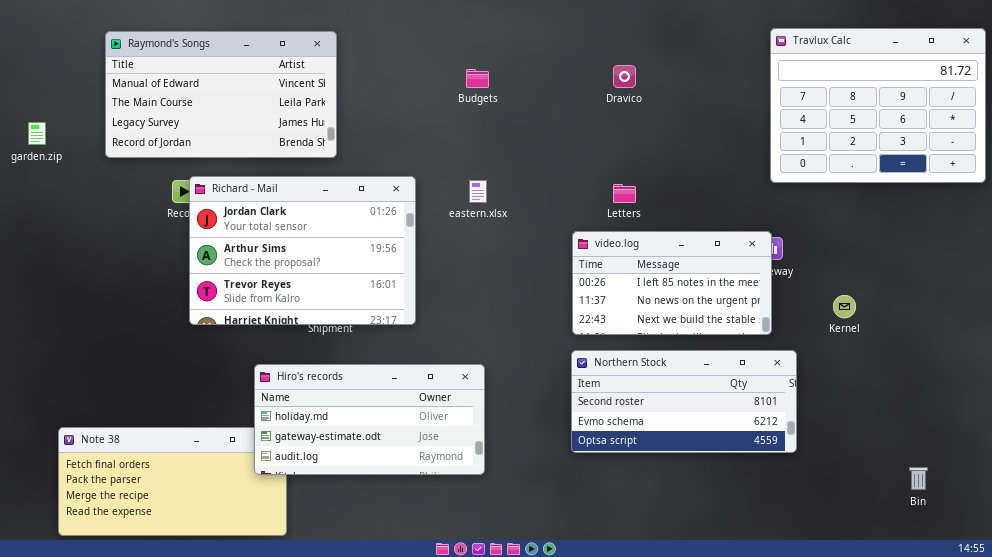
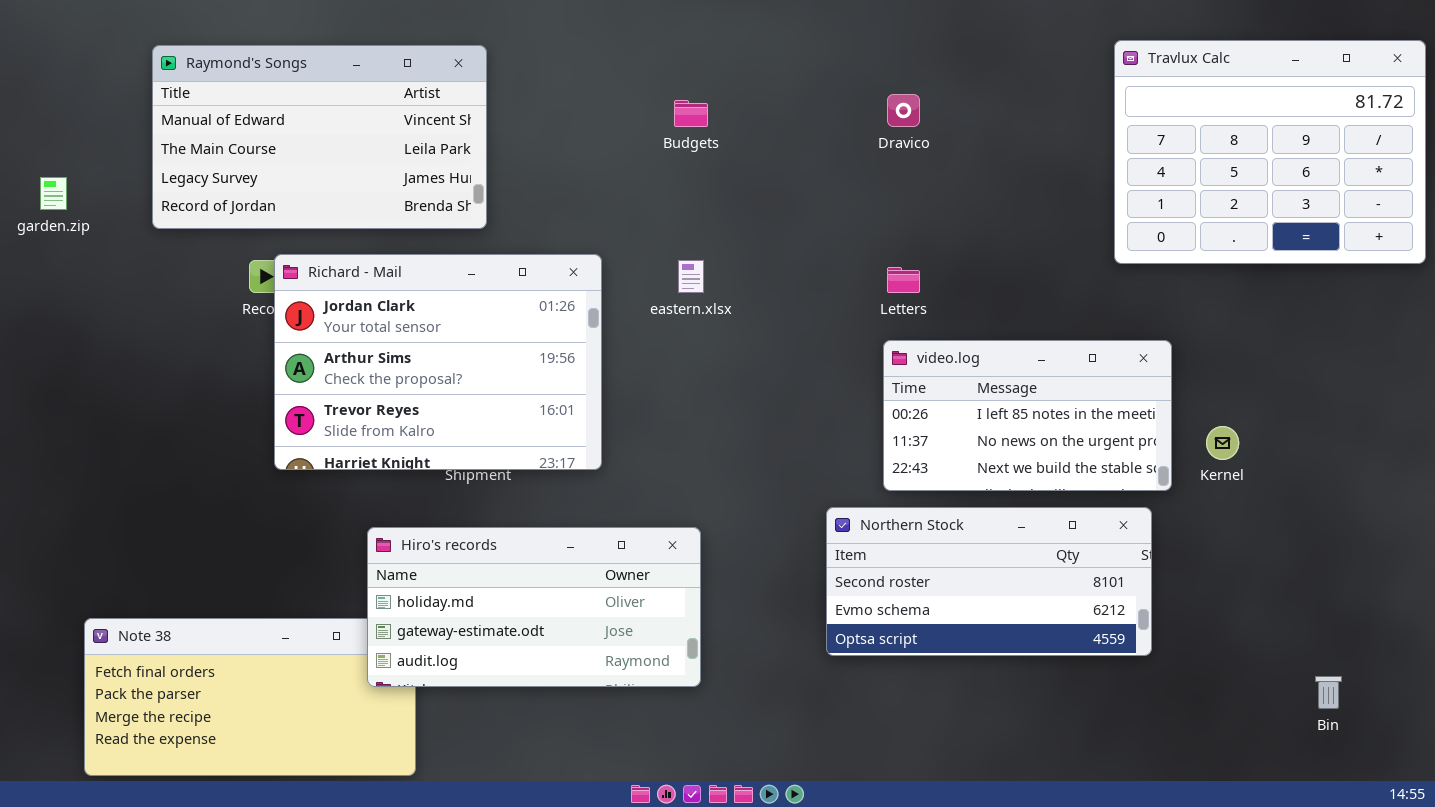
video.log: [572,231,772,335] -> [883,340,1172,491], moved

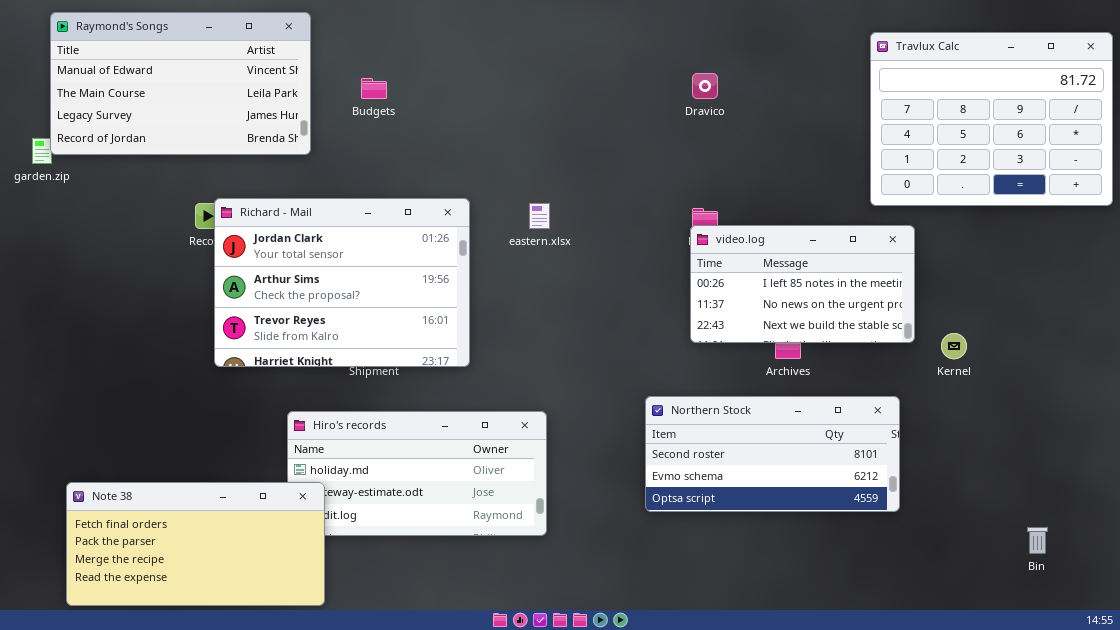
Raymond's Songs: [152,45,487,229] -> [50,12,311,155], moved
Budgets: [674,100,708,127] -> [361,78,387,99], moved
video.log: [883,340,1172,491] -> [690,225,915,343], moved
Note 38: [84,618,416,776] -> [66,482,325,606], raised

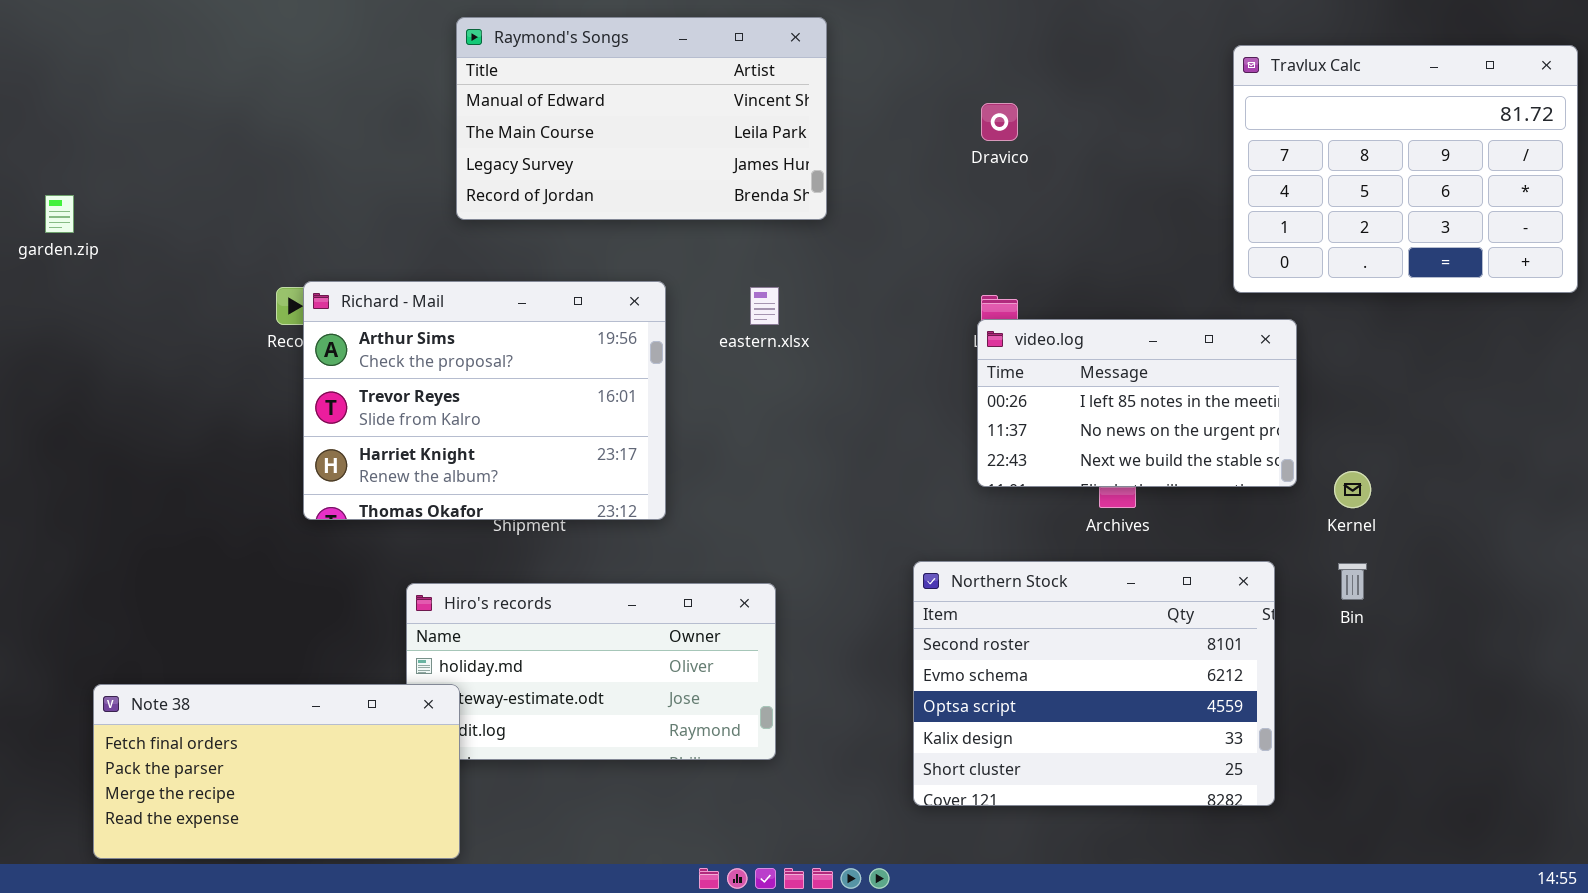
Raymond's Songs: [50,12,311,155] -> [456,17,827,220], moved
Richard - Mail: [214,198,470,367] -> [303,281,666,520], scrolled down 1 row
Northern Stock: [645,396,900,512] -> [913,561,1275,806], resized
Bin: [1027,527,1048,554] -> [1338,563,1367,600], moved

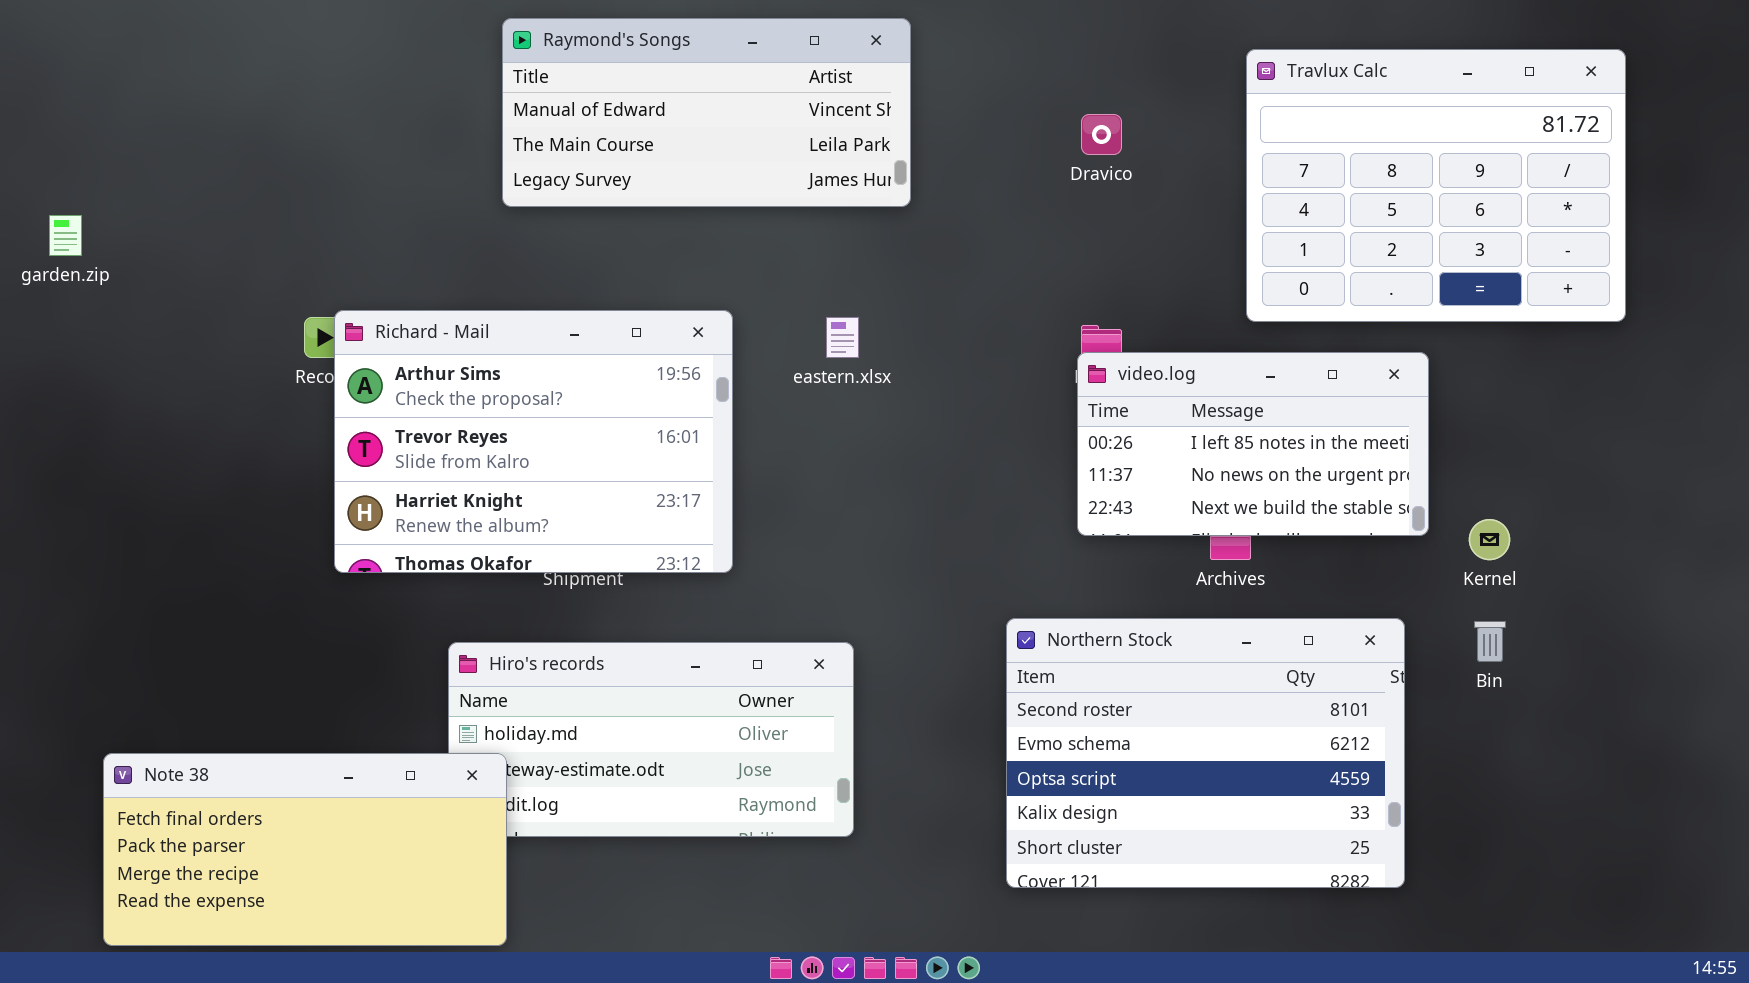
Raymond's Songs: [456,17,827,220] -> [502,18,911,207], resized
Travlux Calc: [1233,45,1578,293] -> [1246,49,1626,322], moved

